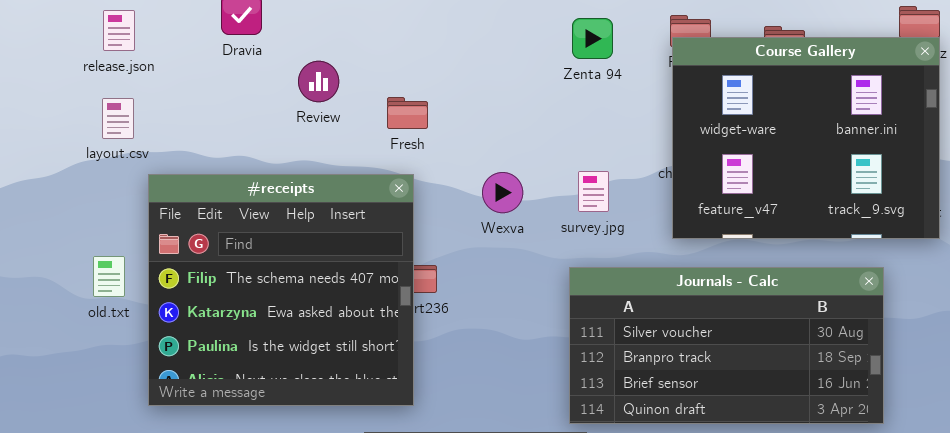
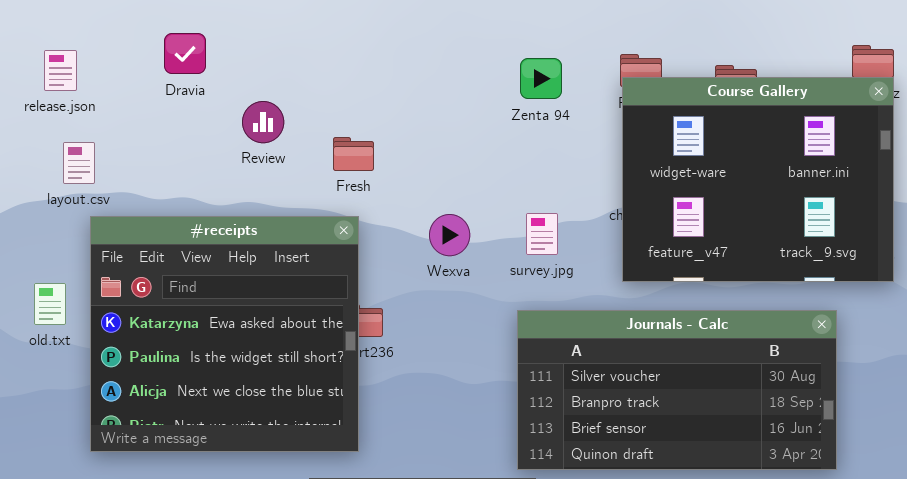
layout.csv: [102,98,134,139] -> [63,142,95,184], moved
#receipts: [148,174,414,406] -> [90,216,359,452], scrolled down 1 row
old.txt: [93,256,125,297] -> [34,283,66,325], moved

